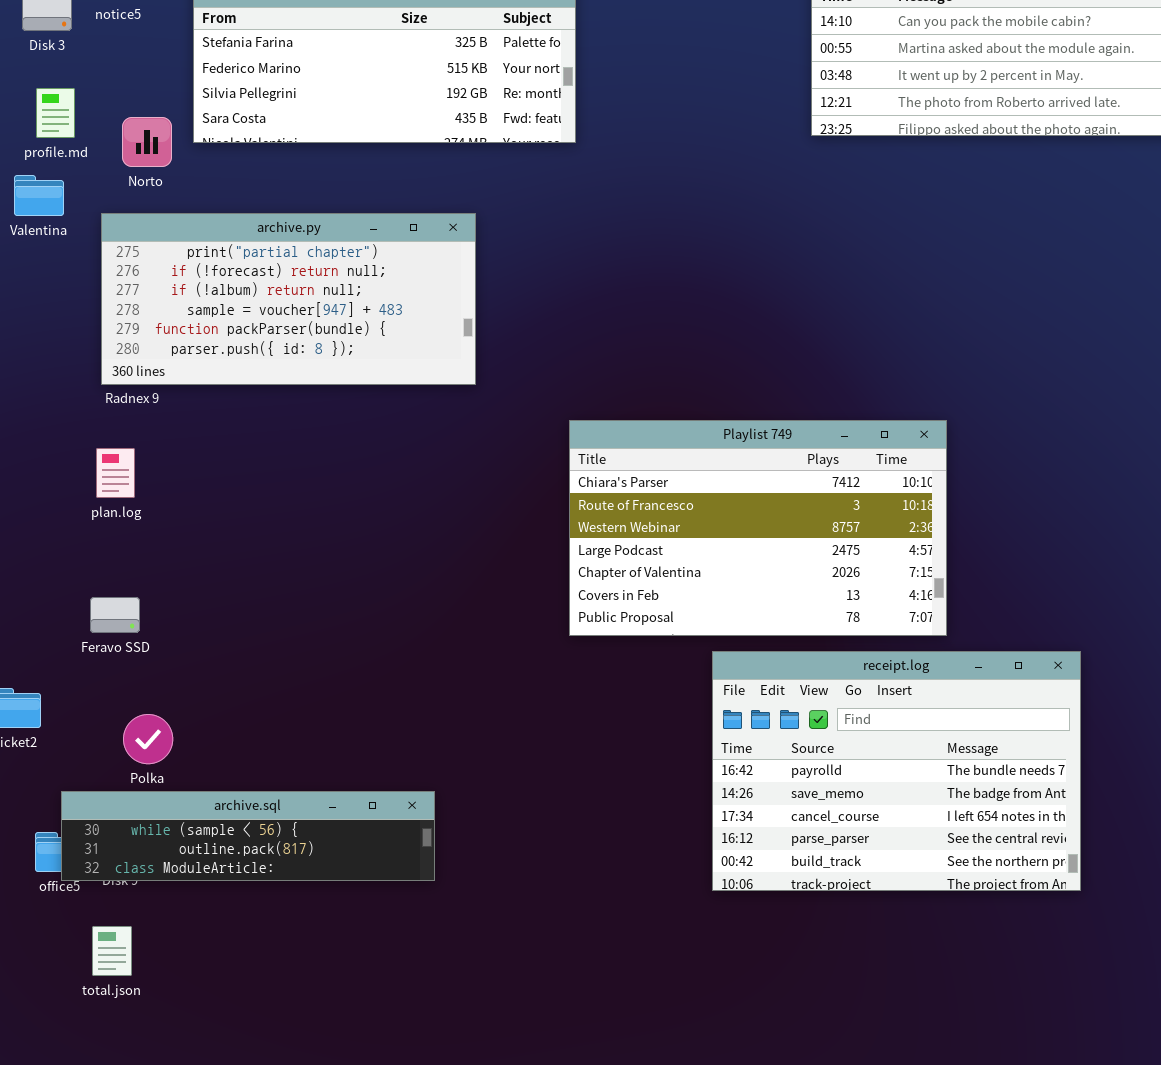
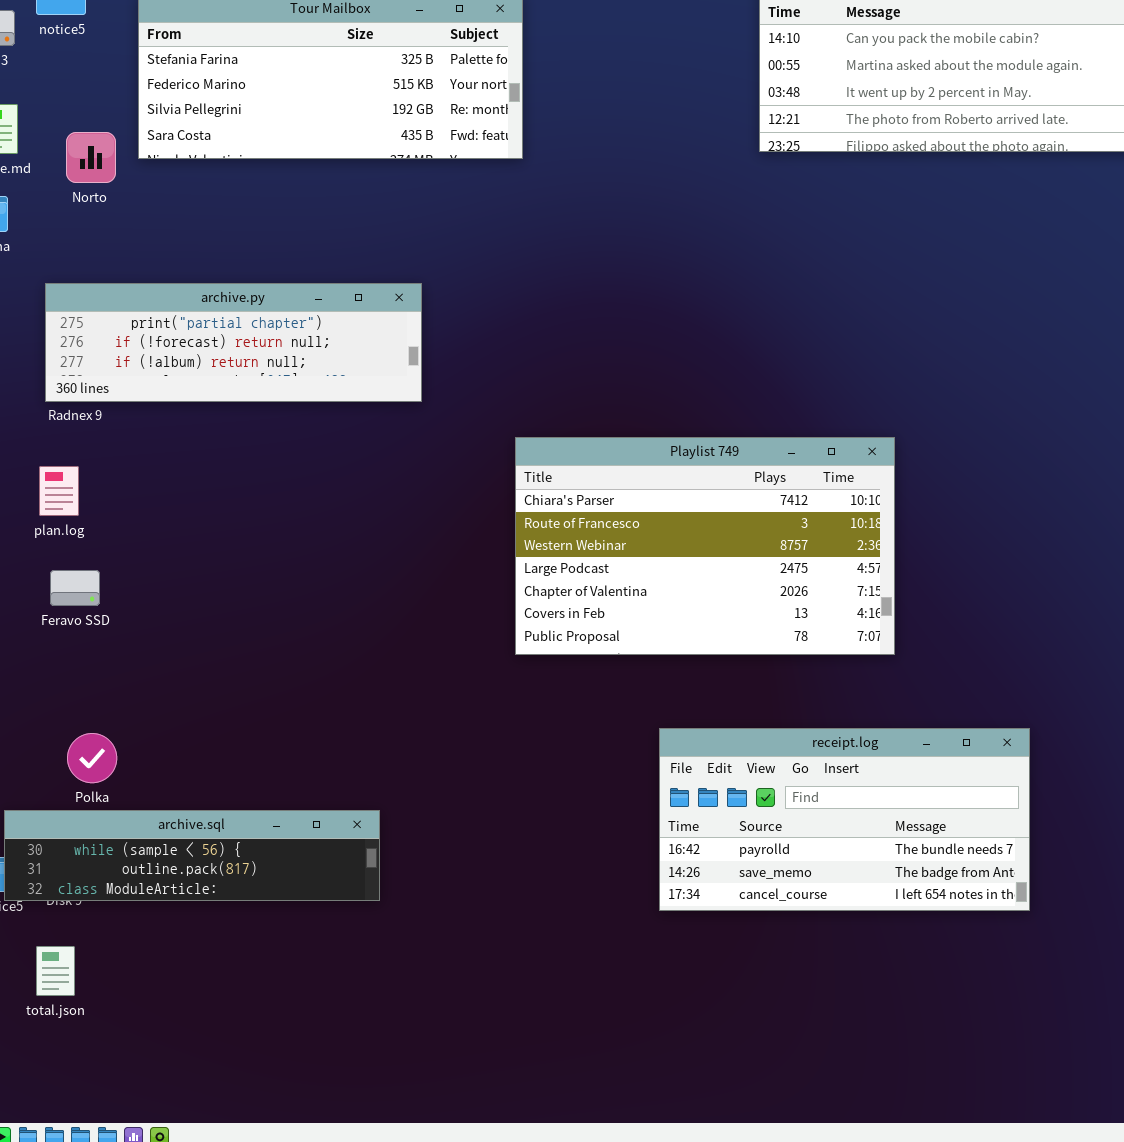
archive.py: [101,213,476,385] -> [45,283,422,402], resized
Feravo SSD: [90,597,140,633] -> [50,570,100,606], moved
receipt.log: [712,651,1081,891] -> [659,728,1030,911], resized

